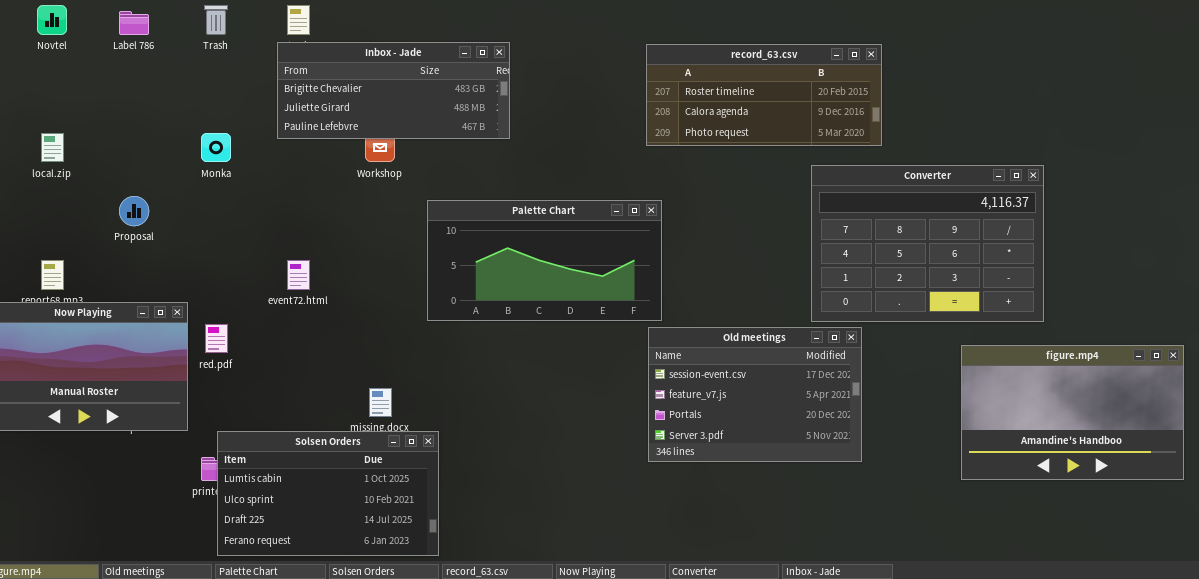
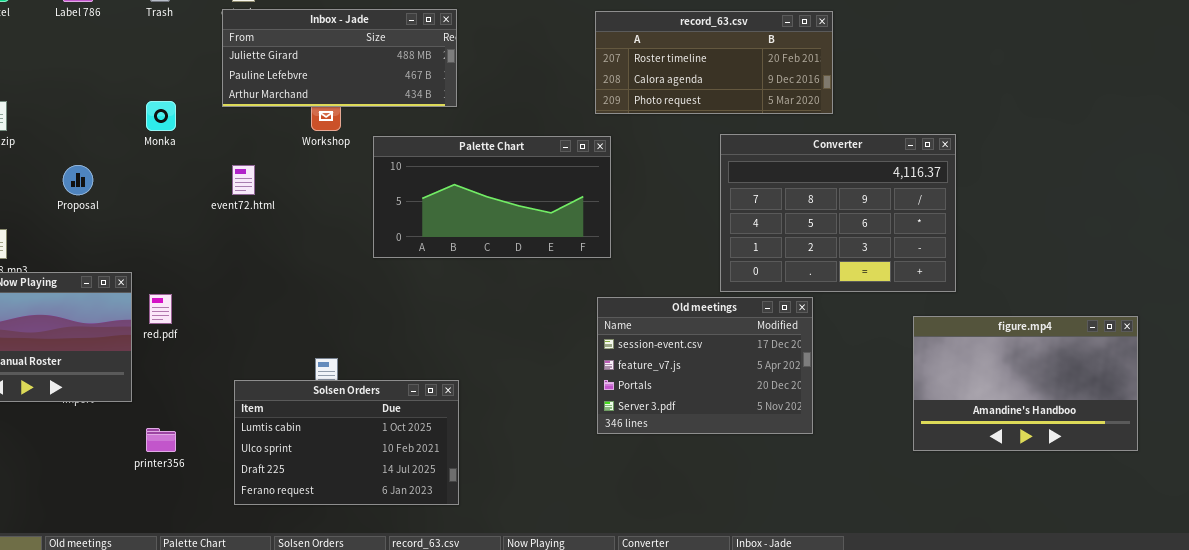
Inbox - Jade: [277,42,510,139] -> [222,9,457,107], scrolled down 1 row
Converter: [811,165,1044,322] -> [720,134,956,292], moved
Palette Chart: [427,200,662,321] -> [373,136,611,258], moved
event72.html: [287,260,310,290] -> [232,165,255,195], moved
Solsen Orders: [217,431,439,556] -> [234,380,459,505], moved

